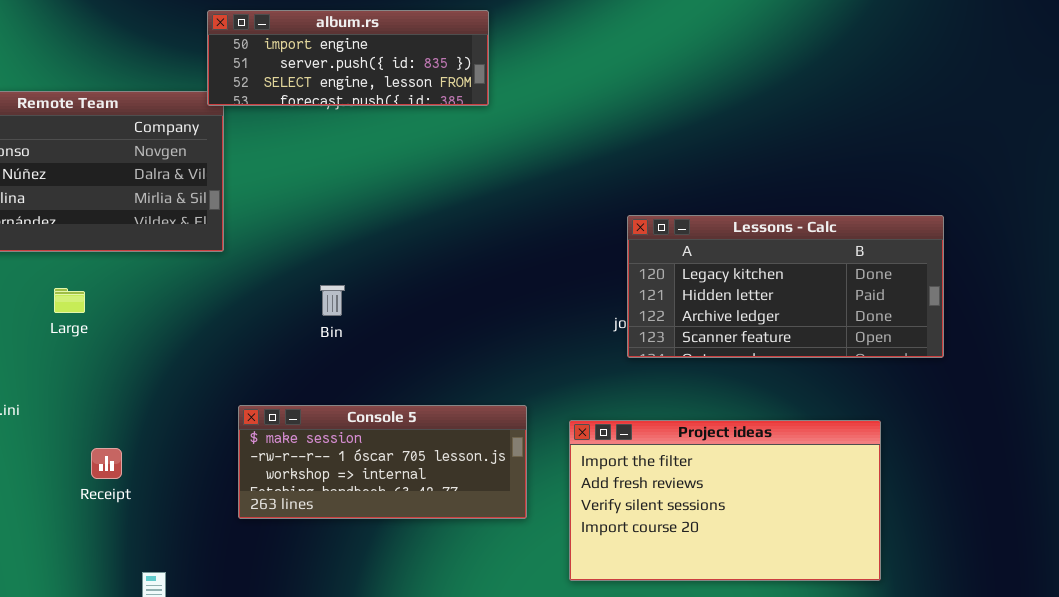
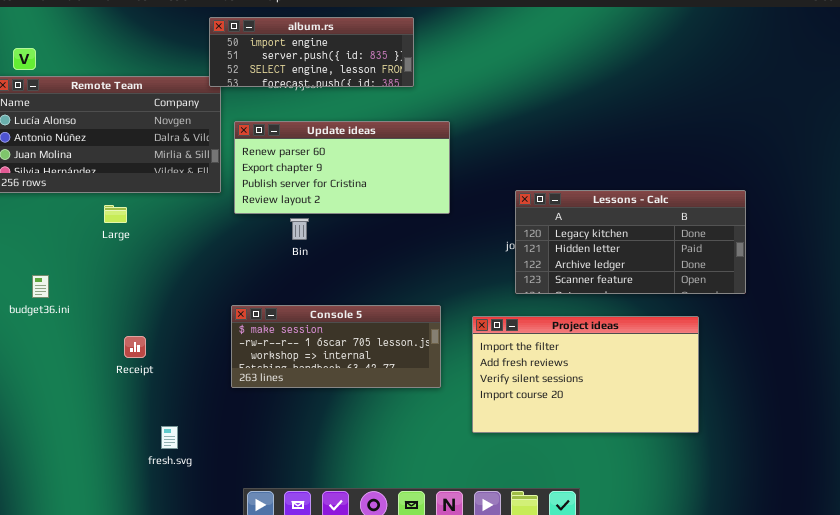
Update ideas: none -> [234,121,450,214], opened
Lessons - Calc: [627,215,944,358] -> [515,190,746,294], moved
Large: [54,288,85,313] -> [104,205,127,223], moved

